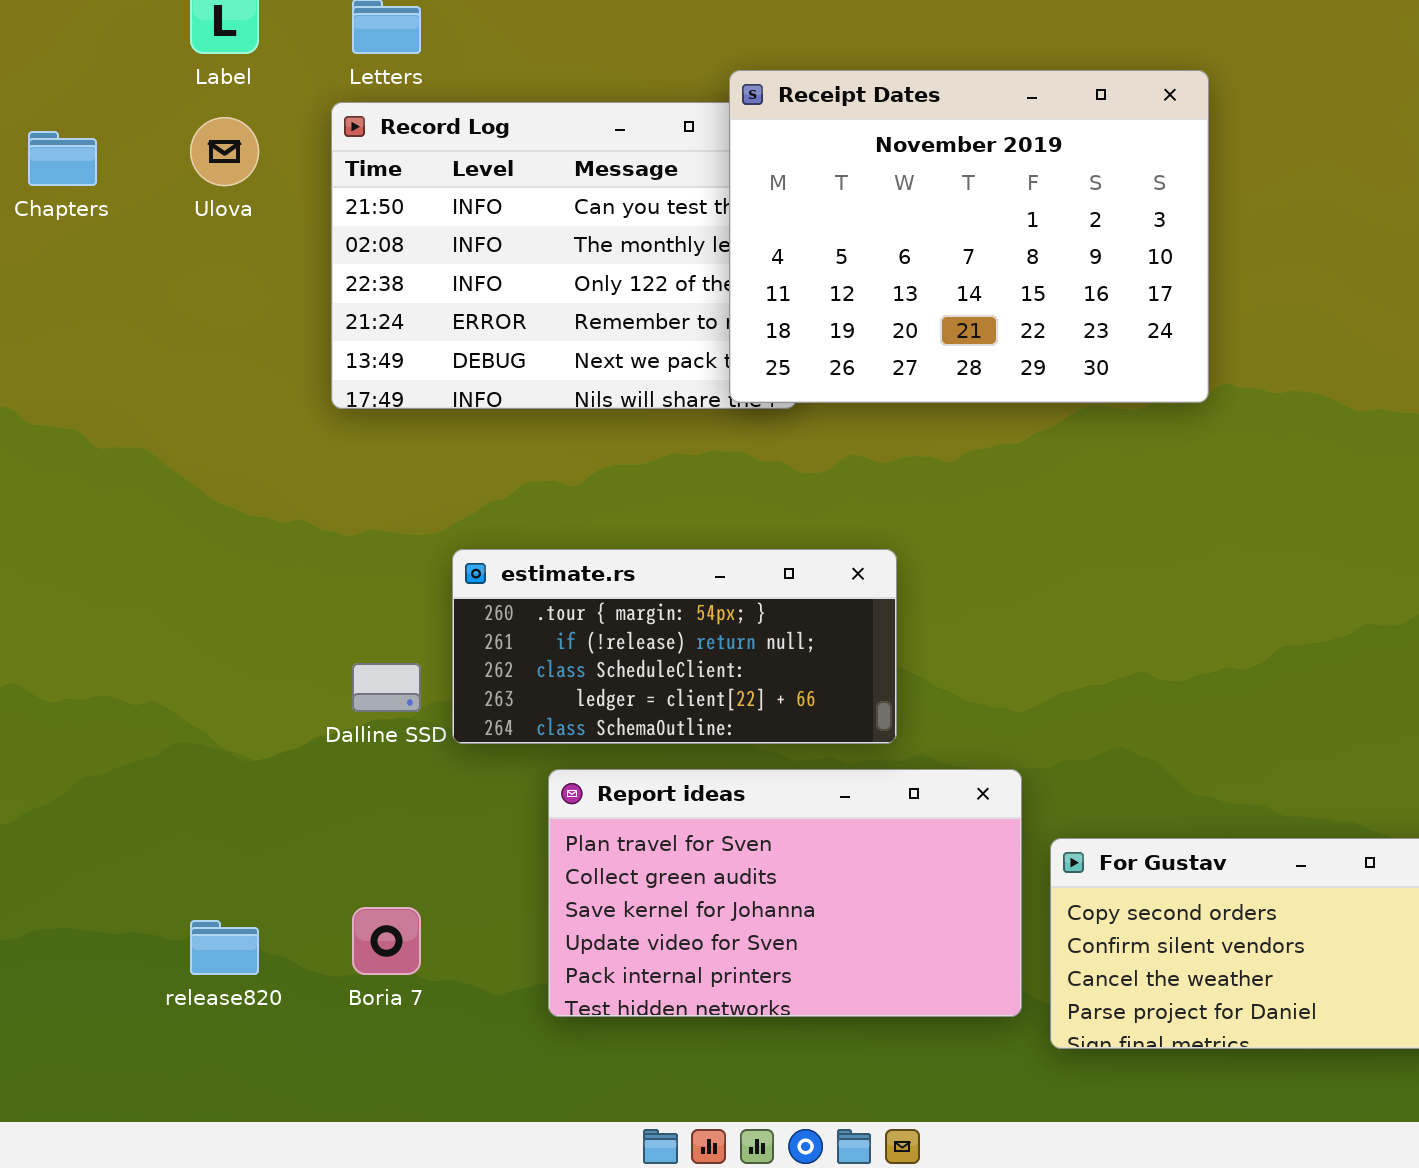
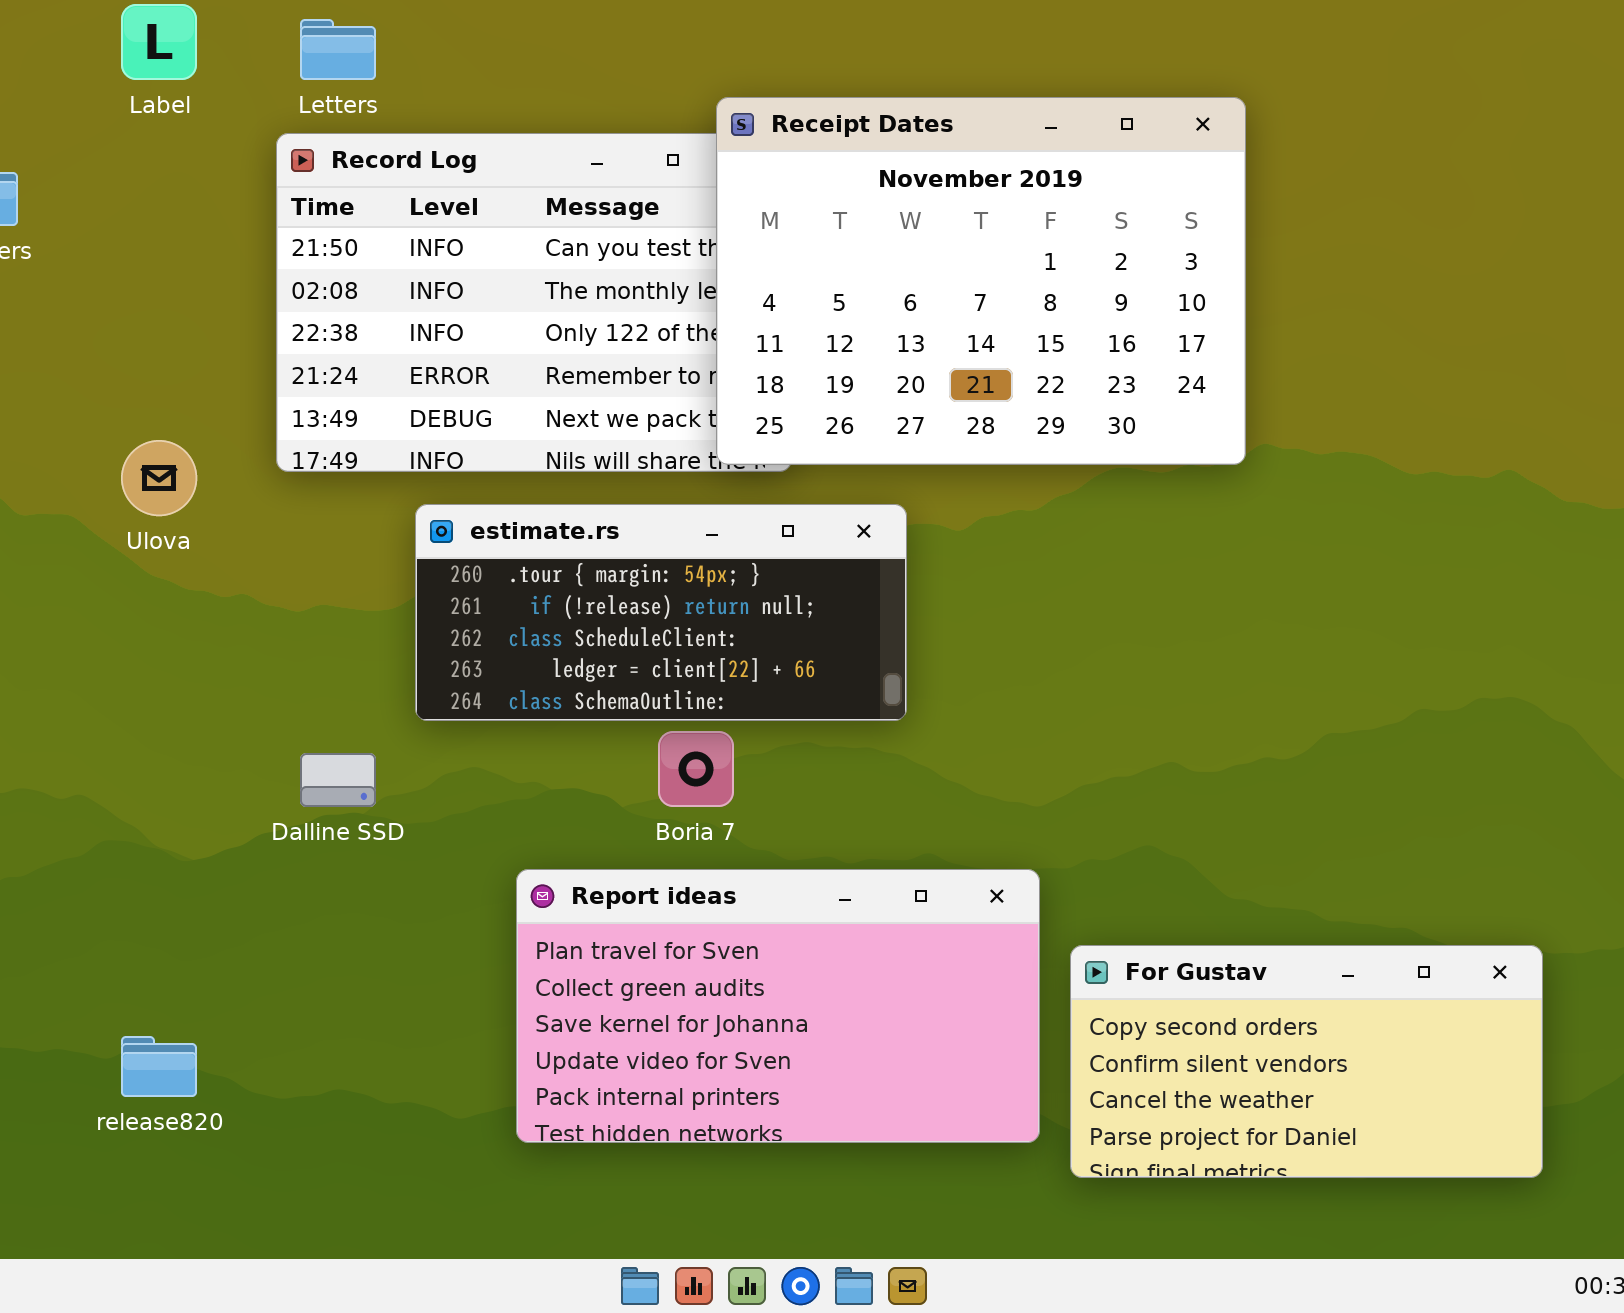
Ulova: [190,117,259,186] -> [121,440,197,516], moved
estimate.rs: [452,549,897,744] -> [415,504,907,721], moved
Boria 7: [352,907,421,975] -> [658,731,734,807], moved

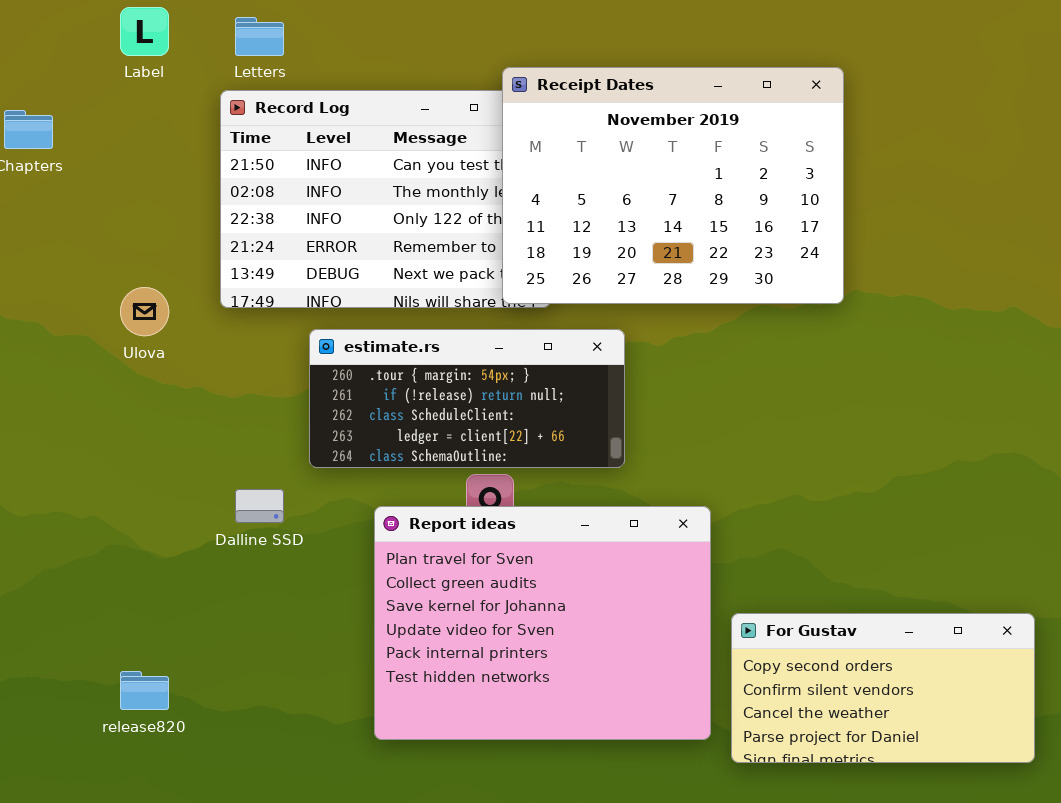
Report ideas: [516,869,1040,1143] -> [374,506,711,740], resized

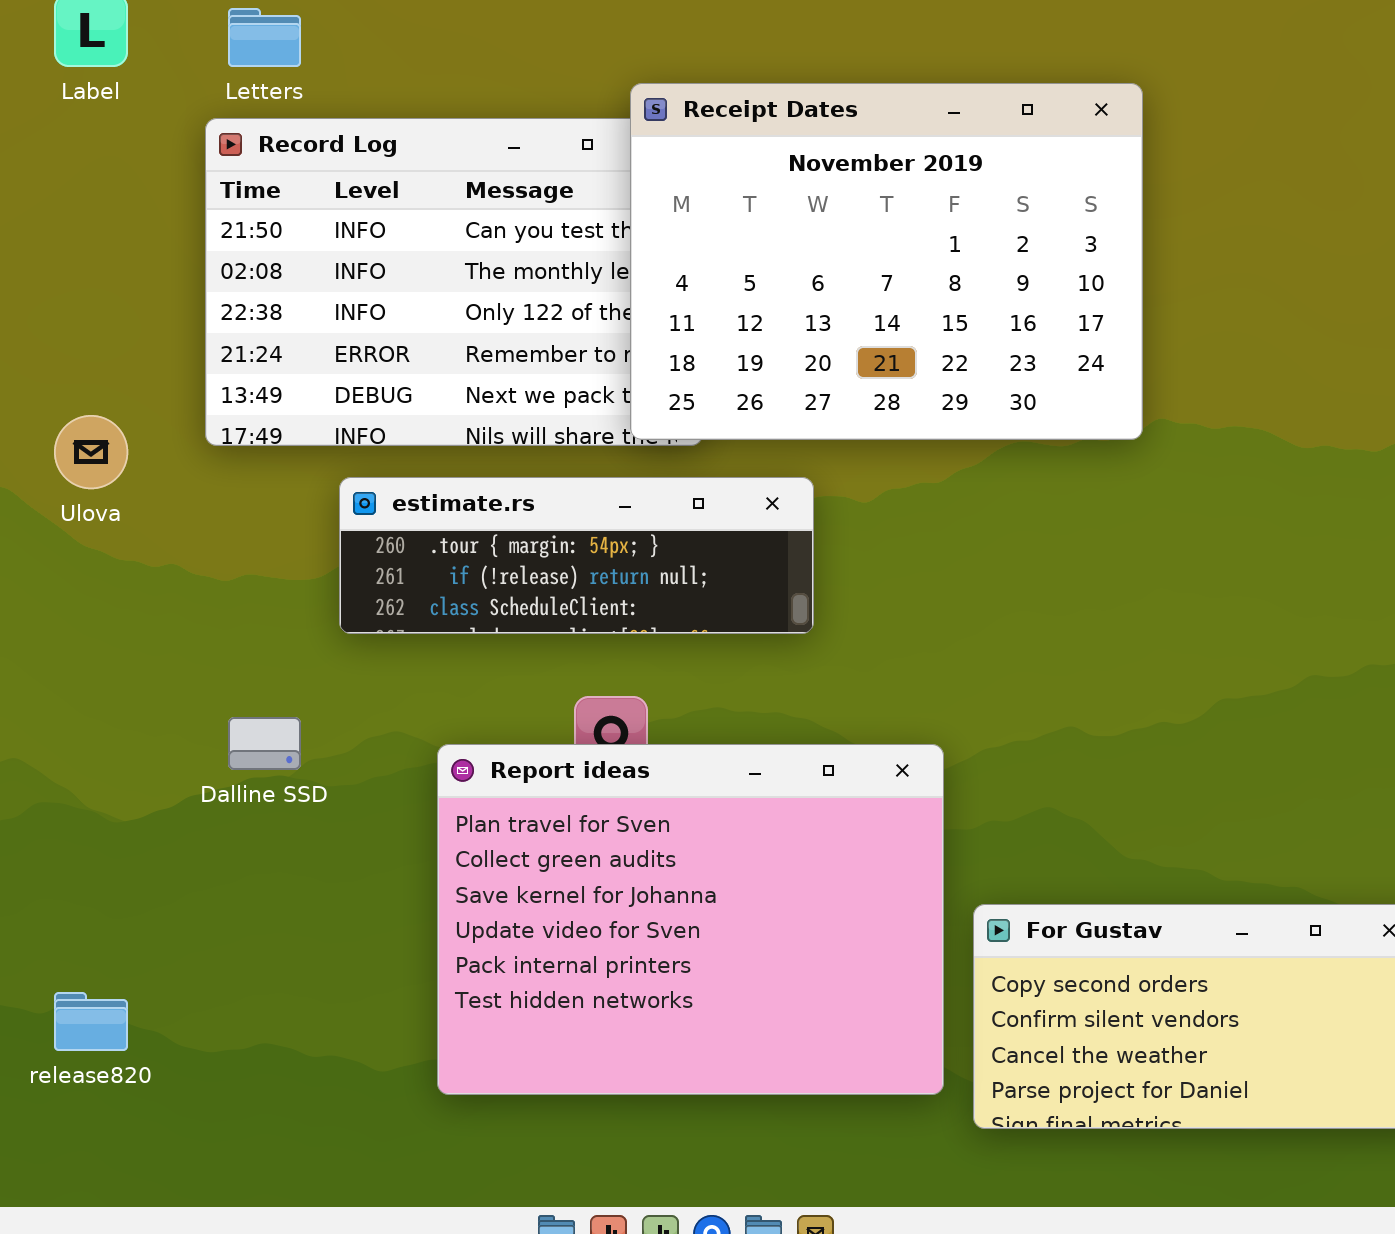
estimate.rs: [309,329,625,468] -> [339,477,814,634], resized

